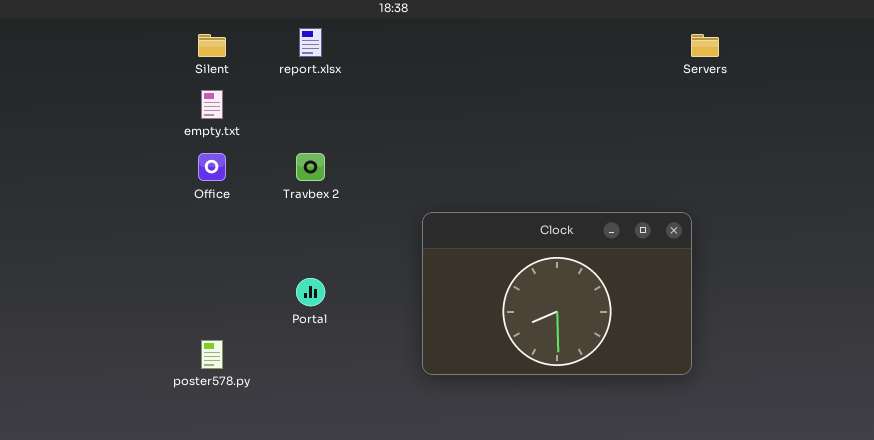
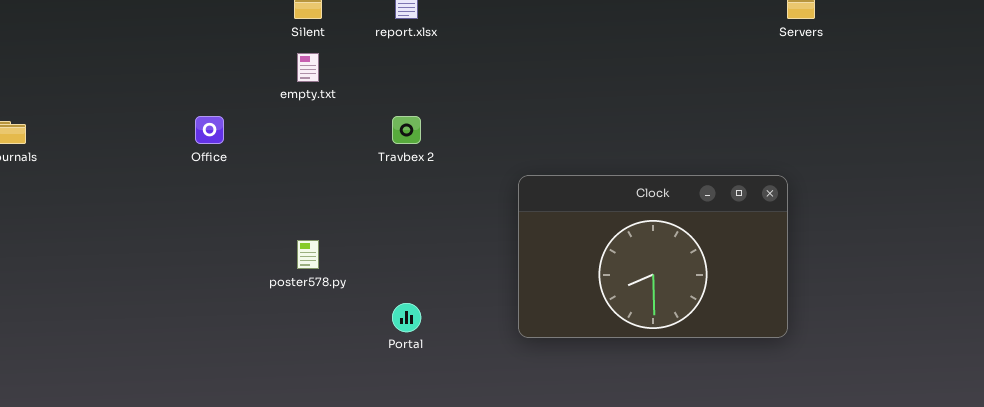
Office: [198,153,226,181] -> [195,116,224,144], moved
Portal: [296,278,325,306] -> [392,303,421,332], moved
poster578.py: [201,340,223,369] -> [297,240,319,269], moved

